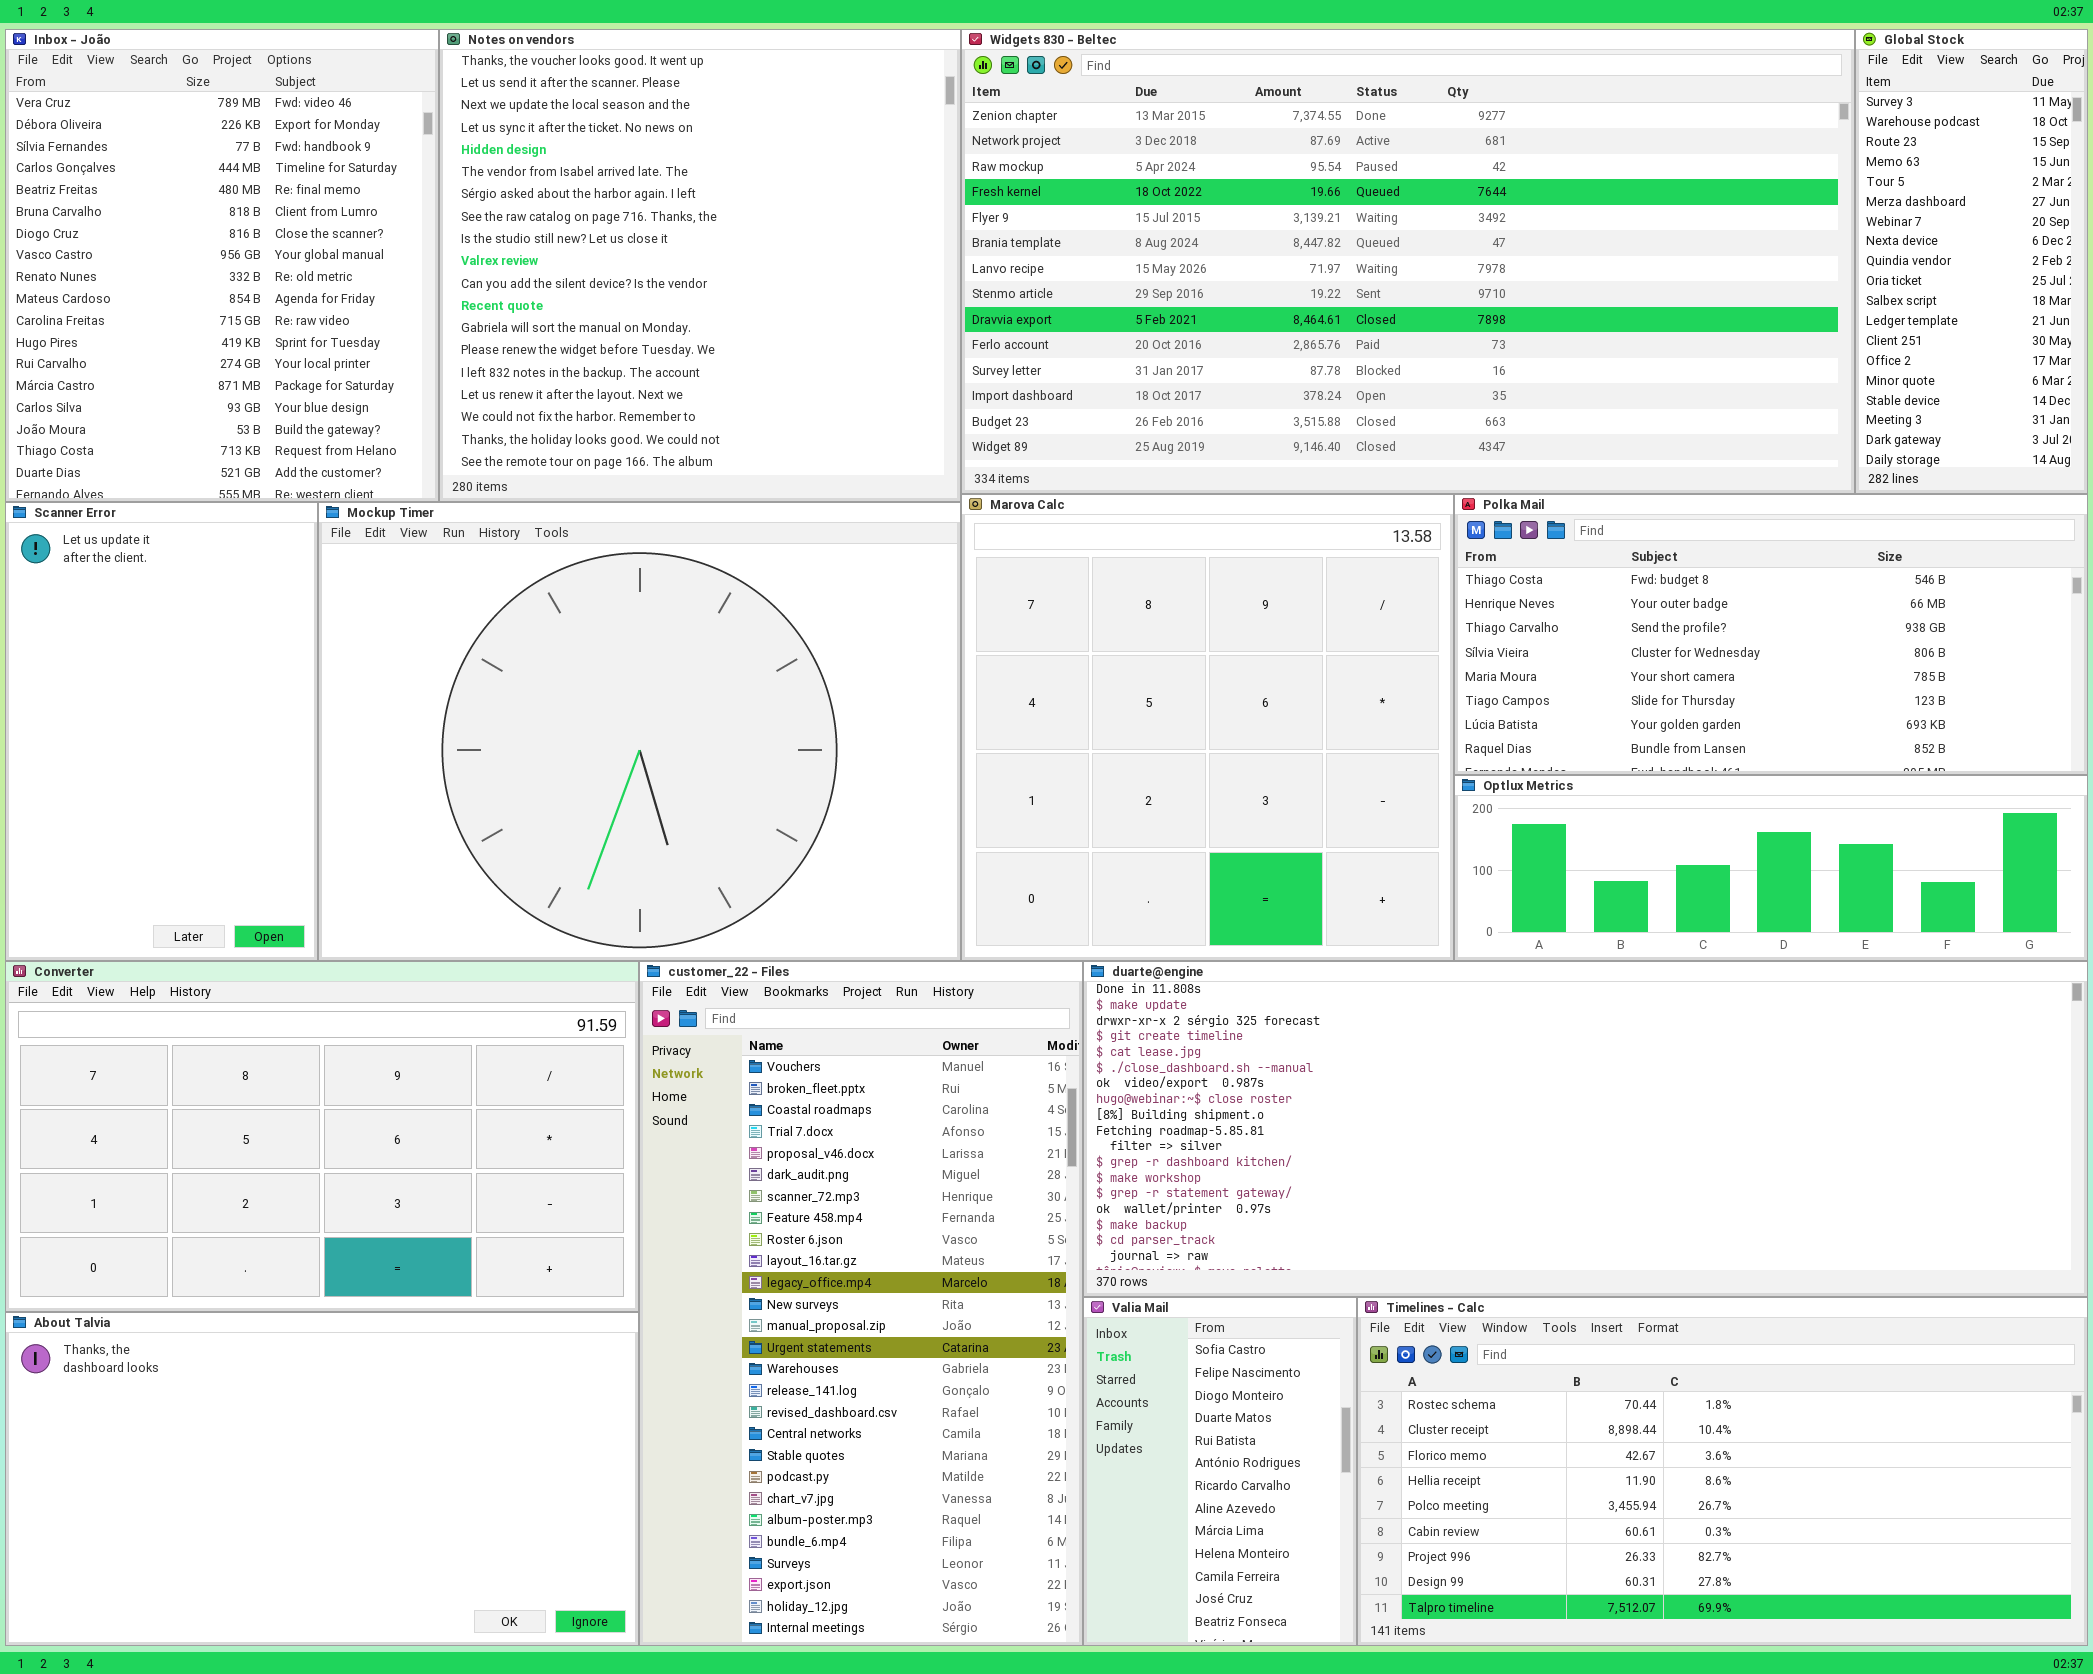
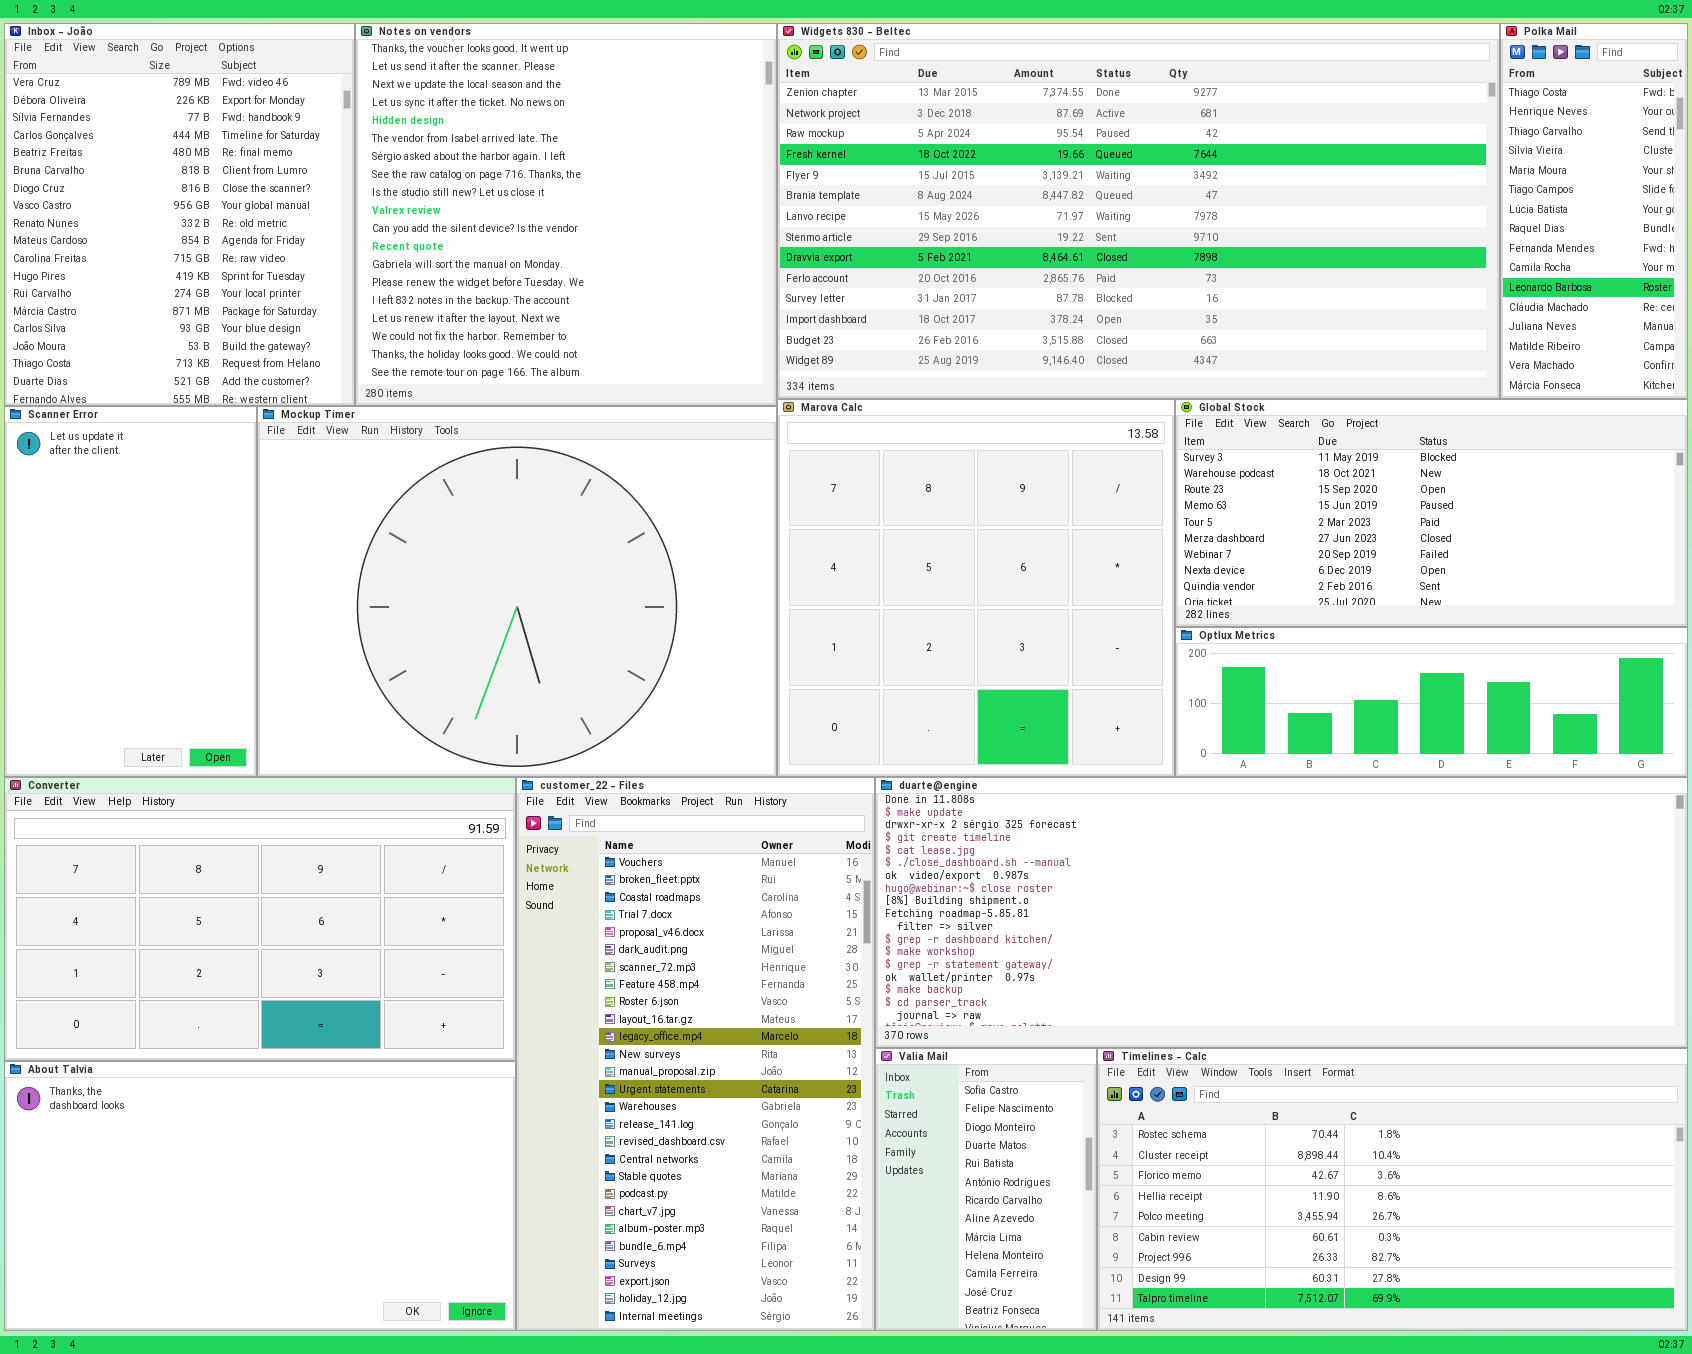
Global Stock: [1855,29,2088,494] -> [1175,399,1688,627], moved, resized
Polka Mail: [1454,494,2088,775] -> [1500,23,1688,399], moved, resized

